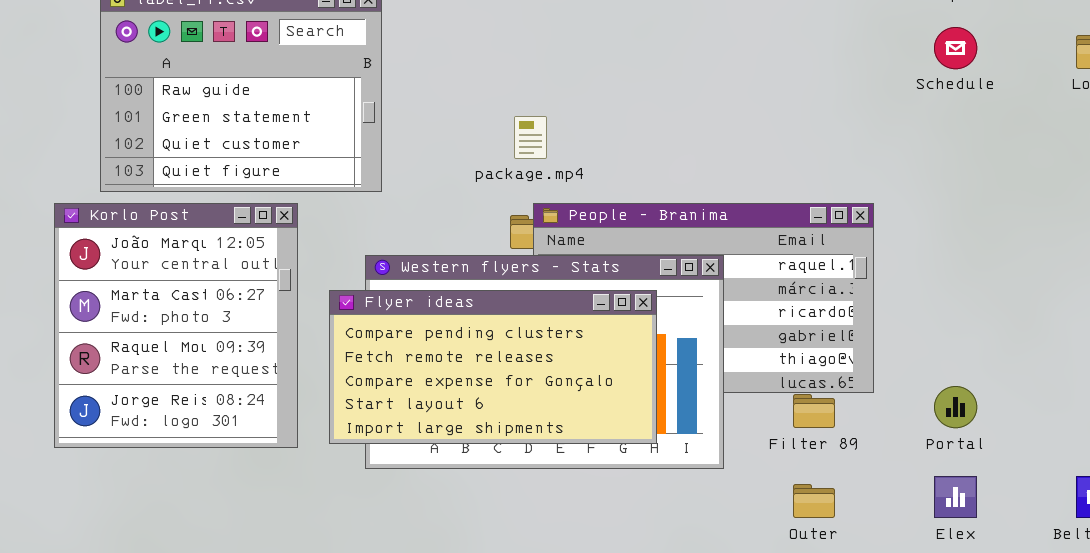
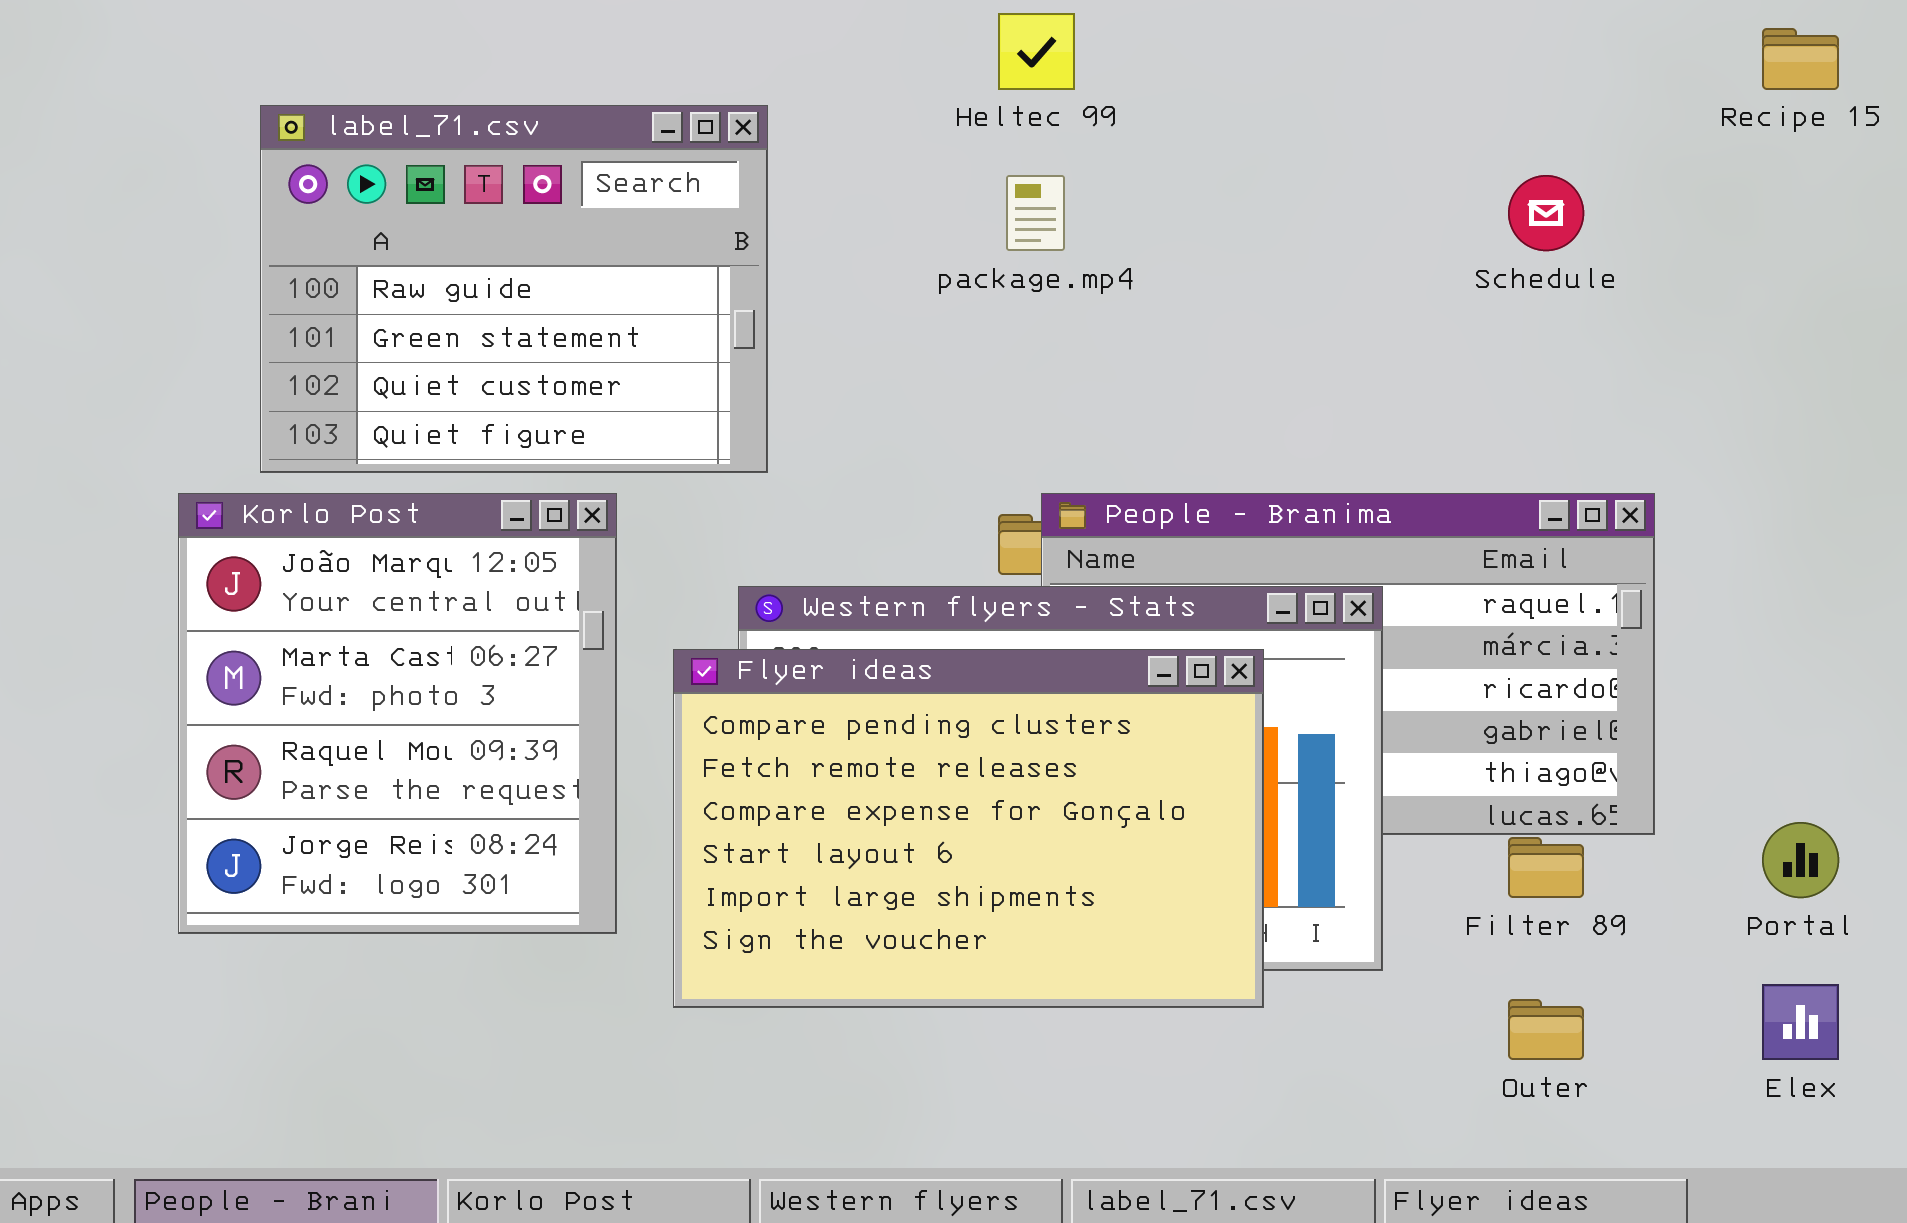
Schedule: [934,27,977,69] -> [1508,175,1584,251], moved
package.mp4: [514,116,547,159] -> [1006,175,1065,251], moved
Flyer ideas: [329,290,657,444] -> [673,649,1264,1008], resized

